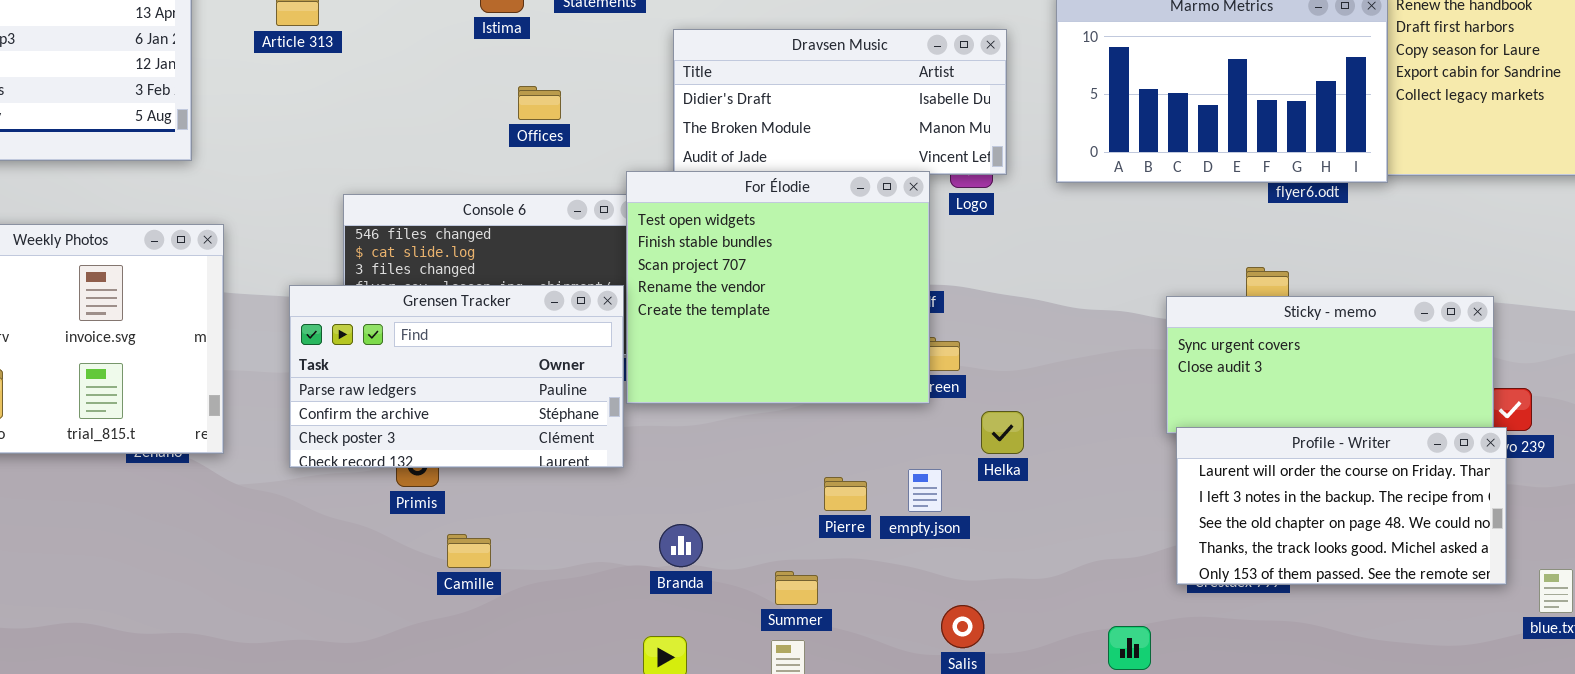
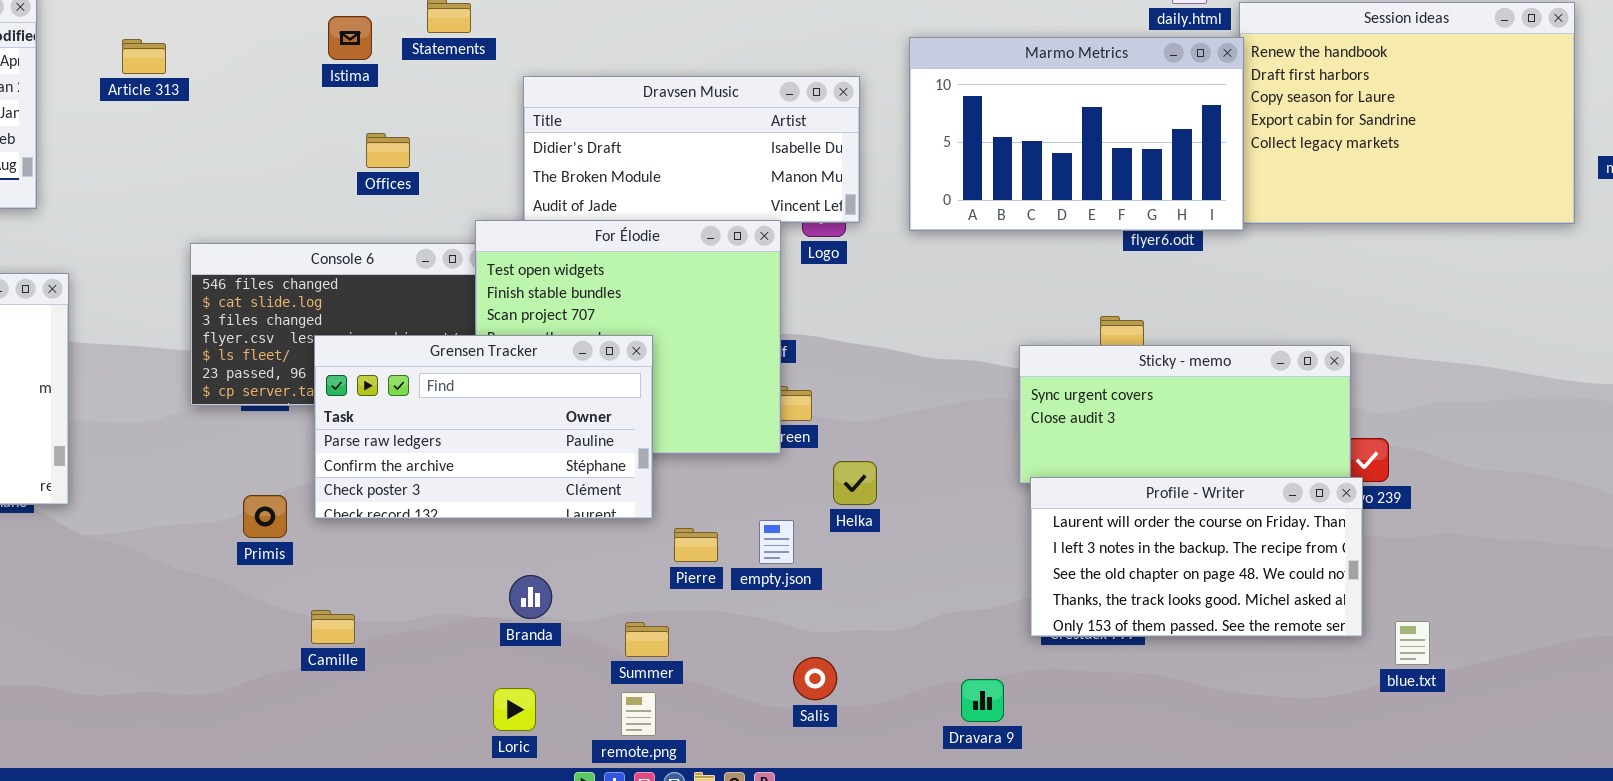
Grensen Tracker: [289,285,624,468] -> [314,335,653,519], moved
Camille: [447,534,491,568] -> [311,610,355,644], moved

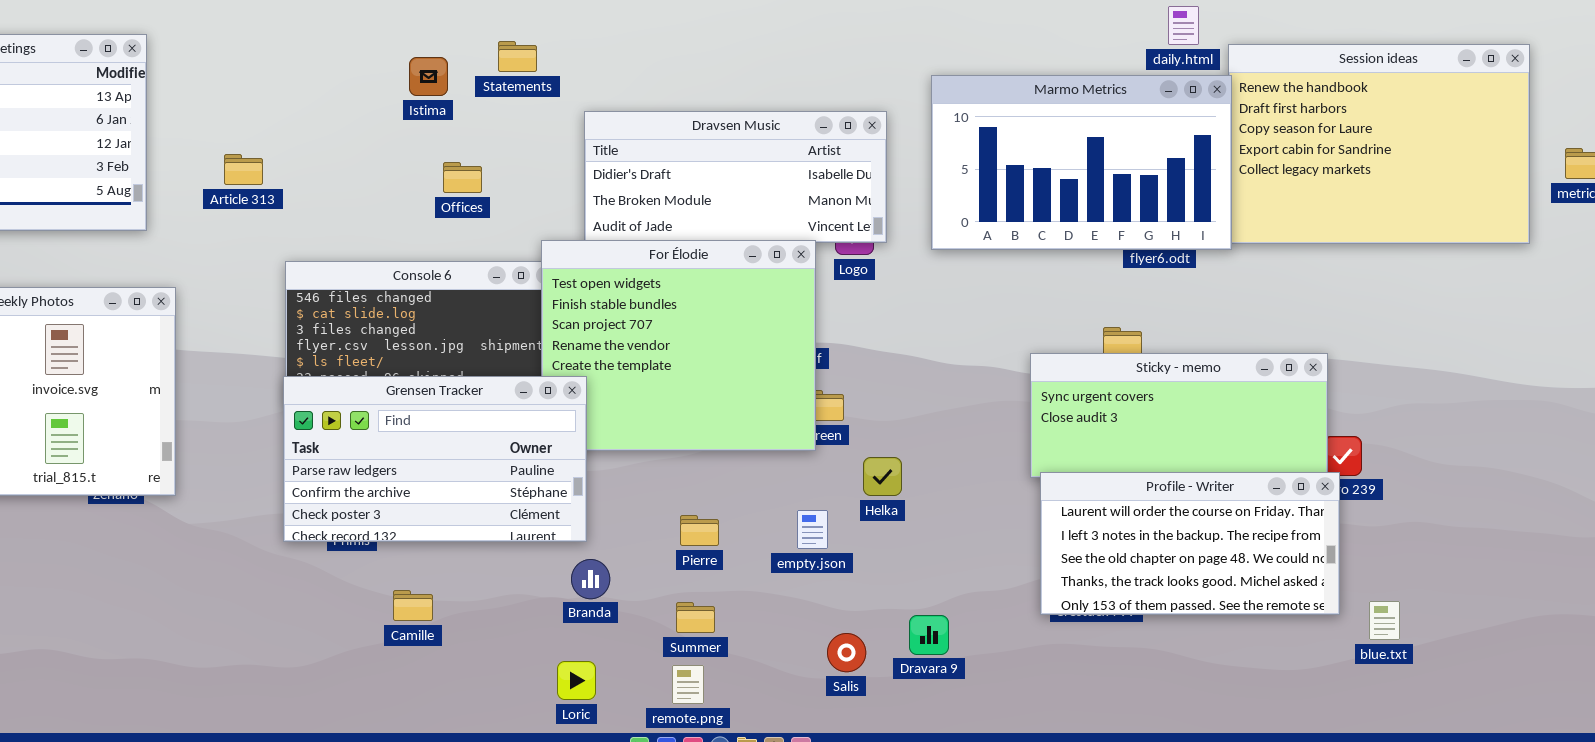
Article 313: [122,39,166,74] -> [224,154,263,185], moved
Grensen Tracker: [314,335,653,519] -> [283,376,587,542], moved
Pierre: [674,528,718,562] -> [680,515,719,546], moved
Dravara 9: [961,679,1004,722] -> [909,615,949,655], moved

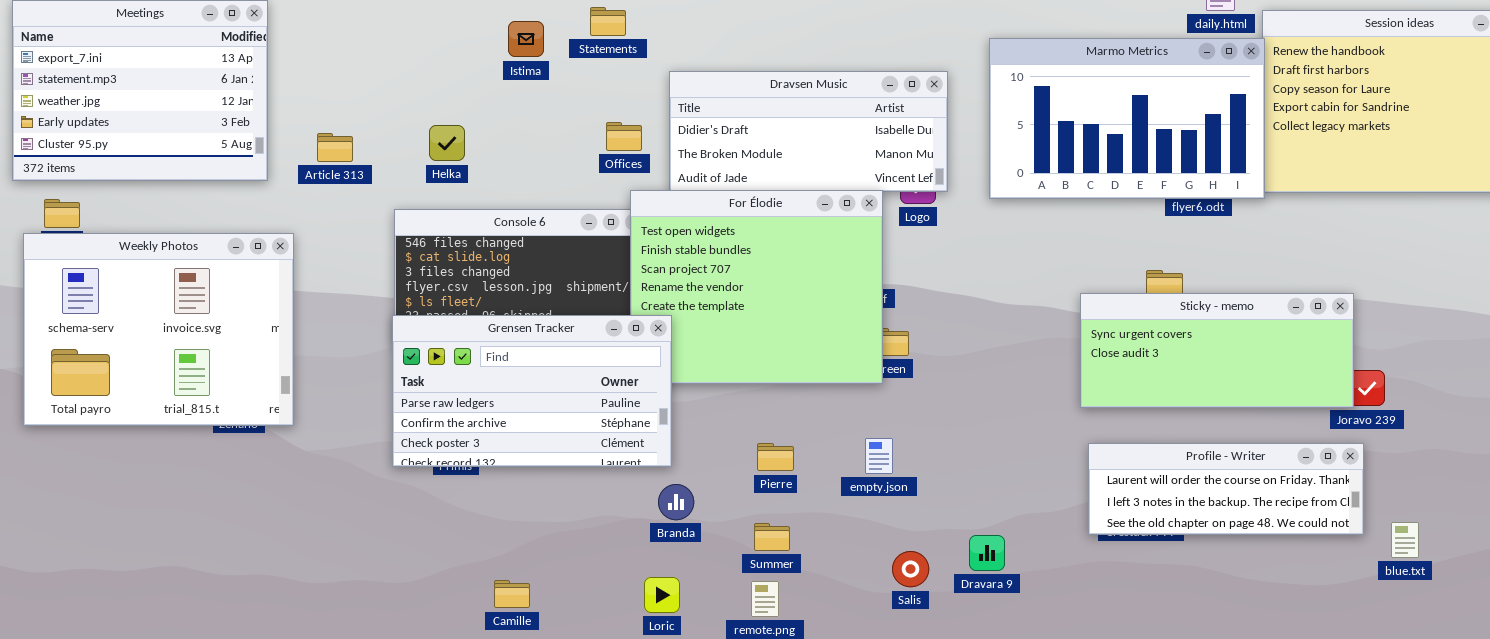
Article 313: [224,154,263,185] -> [317,133,353,162], moved
Offices: [443,162,482,193] -> [606,122,642,151], moved
Helka: [863,457,902,496] -> [429,125,465,161], moved
Profile - Writer: [1040,472,1340,615] -> [1088,443,1364,535], resized
Camille: [393,590,433,621] -> [494,580,530,608], moved

